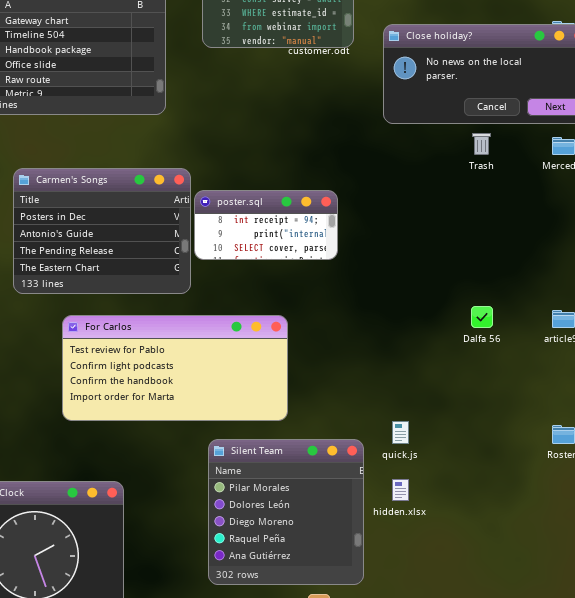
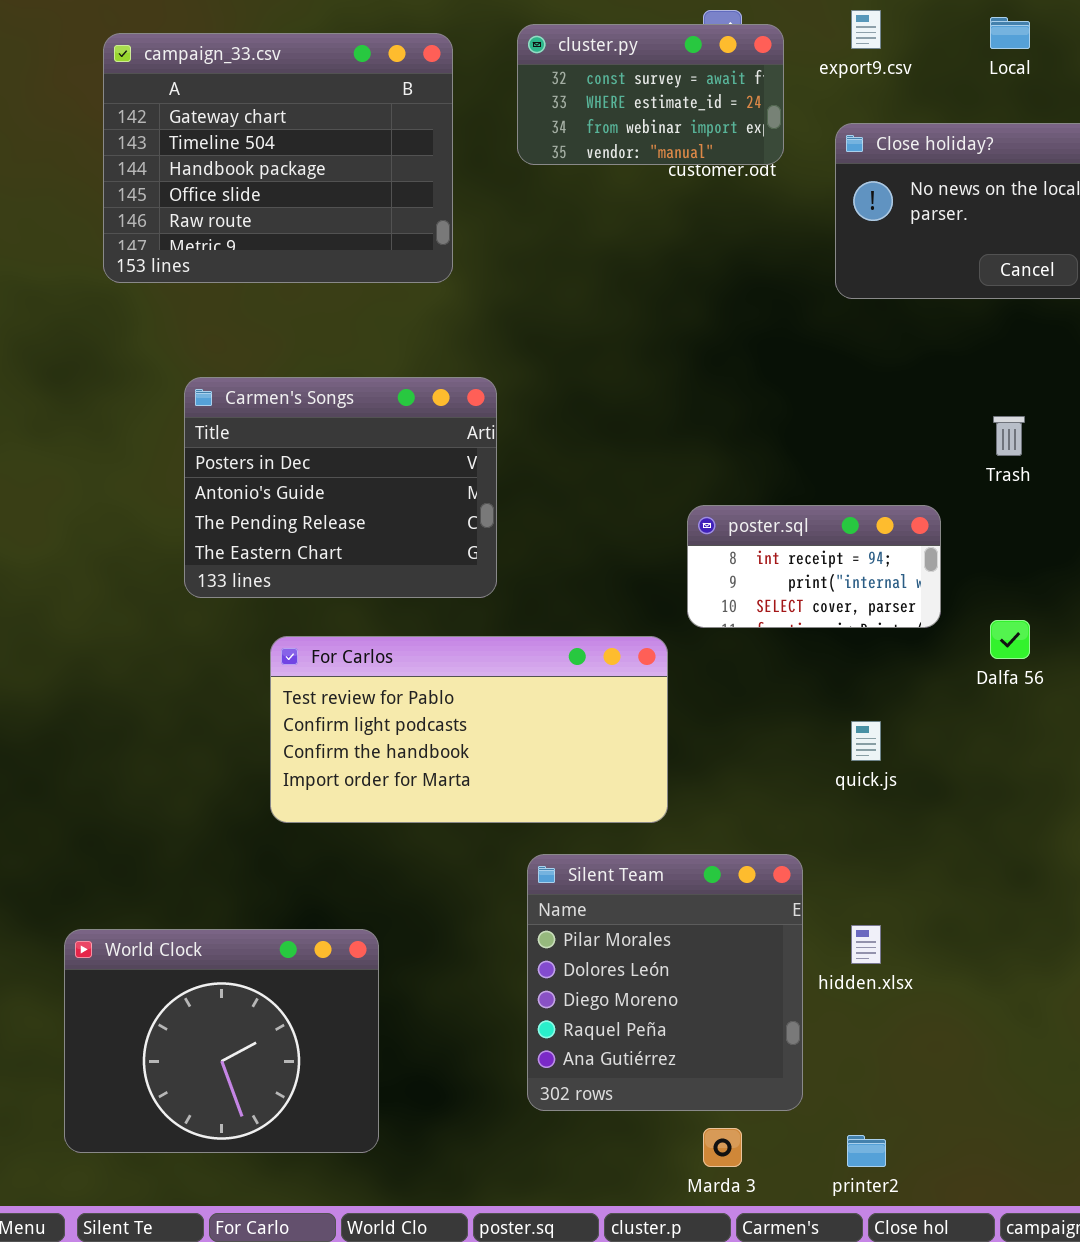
Trash: [472,133,491,155] -> [993,416,1025,456], moved
poster.sql: [194,190,338,260] -> [687,505,941,628], moved
quick.js: [392,421,409,444] -> [851,721,881,761], moved

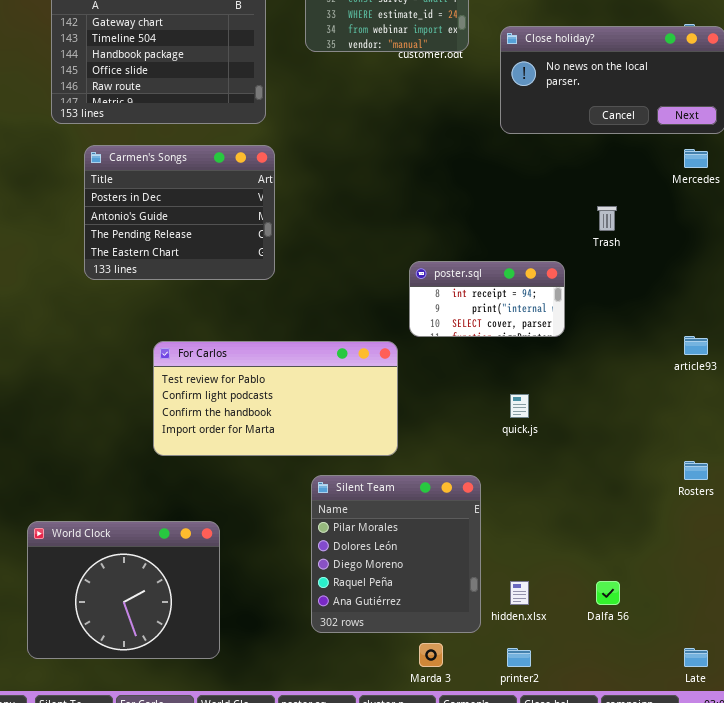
Carmen's Songs: [184,377,497,598] -> [84,145,275,280], moved
Dalfa 56: [990,620,1030,659] -> [596,581,620,605], moved
hidden.xlsx: [851,925,881,964] -> [510,581,529,605], moved

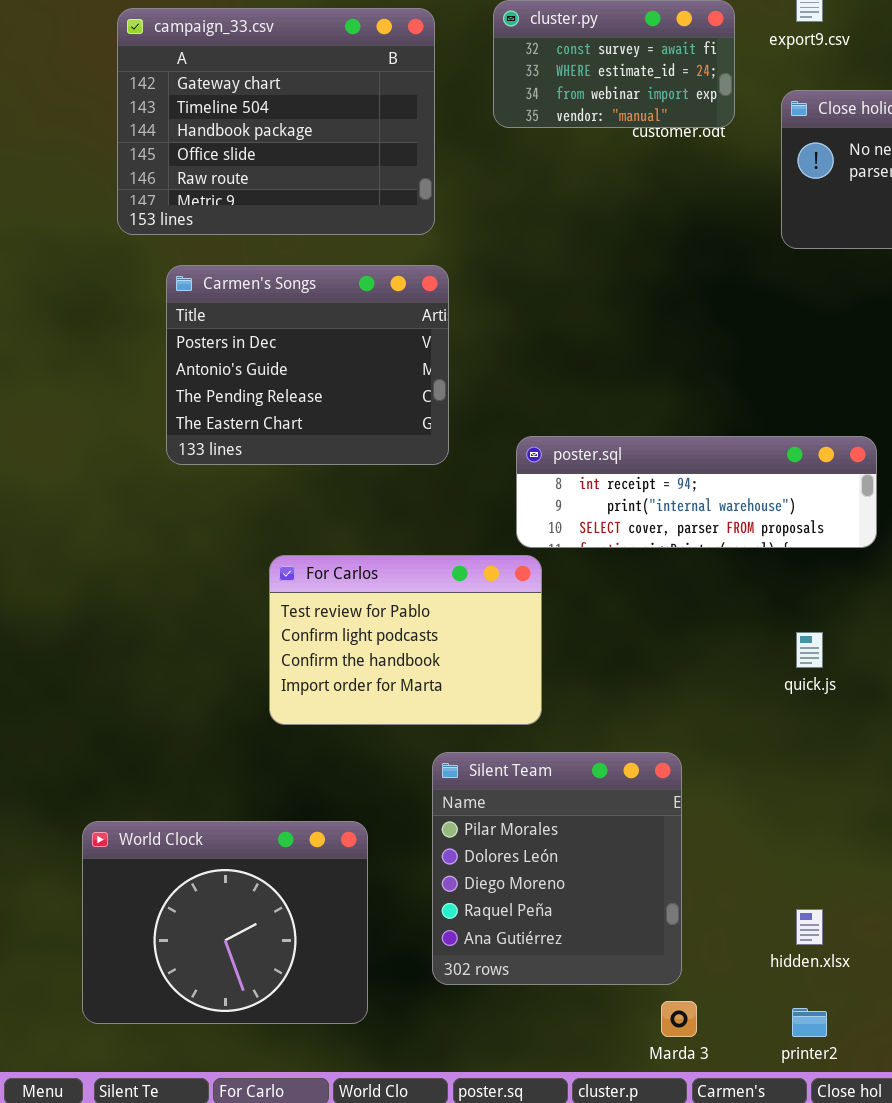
poster.sql: [409,261,565,337] -> [516,436,877,548], resized
For Carlos: [153,341,398,456] -> [269,555,542,725], resized
Silent Team: [311,475,481,633] -> [432,752,682,985], moved

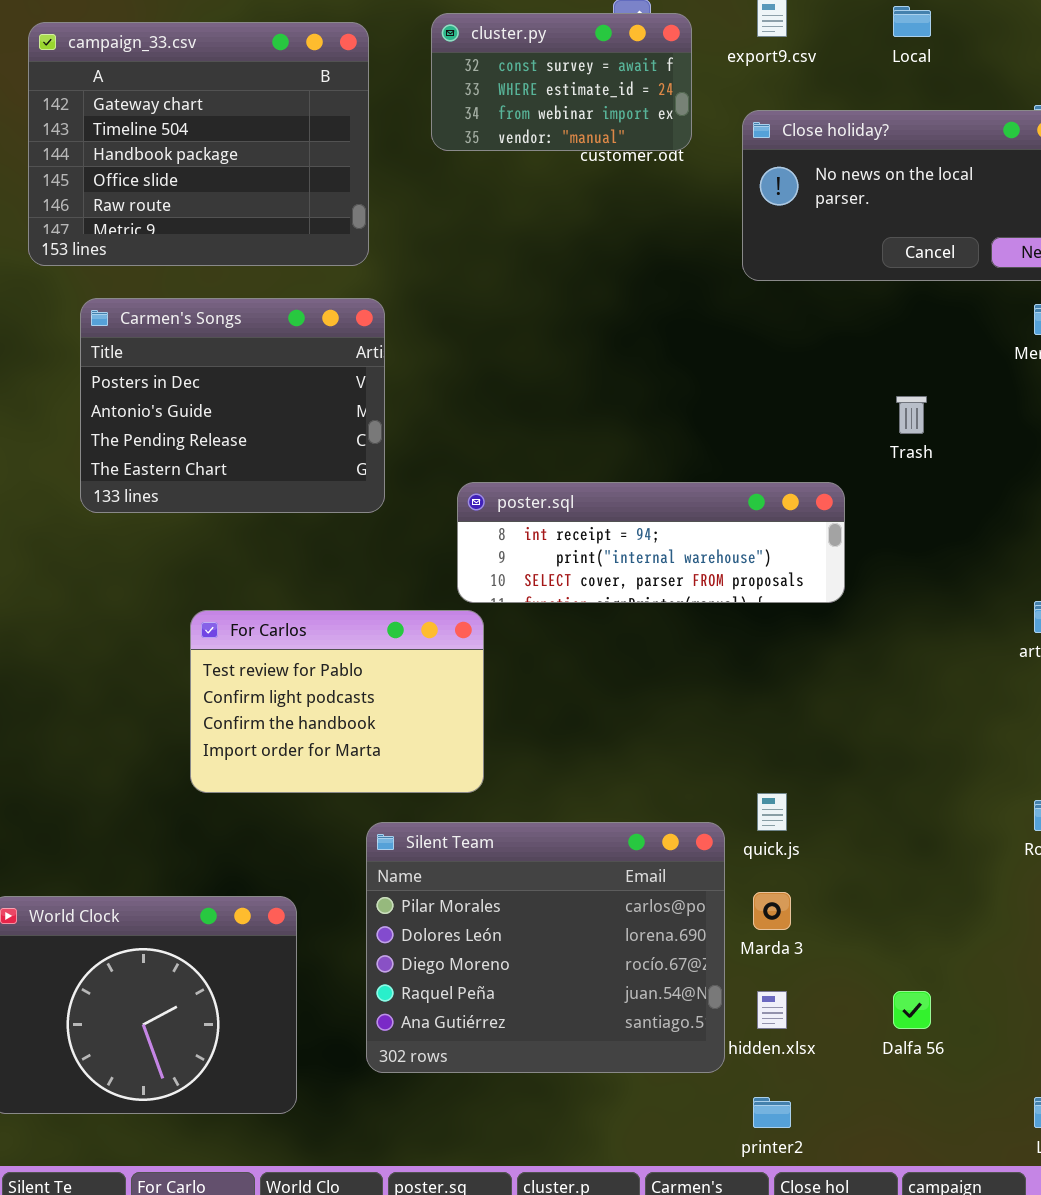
quick.js: [796,632,823,668] -> [757,793,787,831], moved
Silent Team: [432,752,682,985] -> [366,822,725,1073], resized
Marda 3: [661,1001,697,1037] -> [753,892,791,930], moved

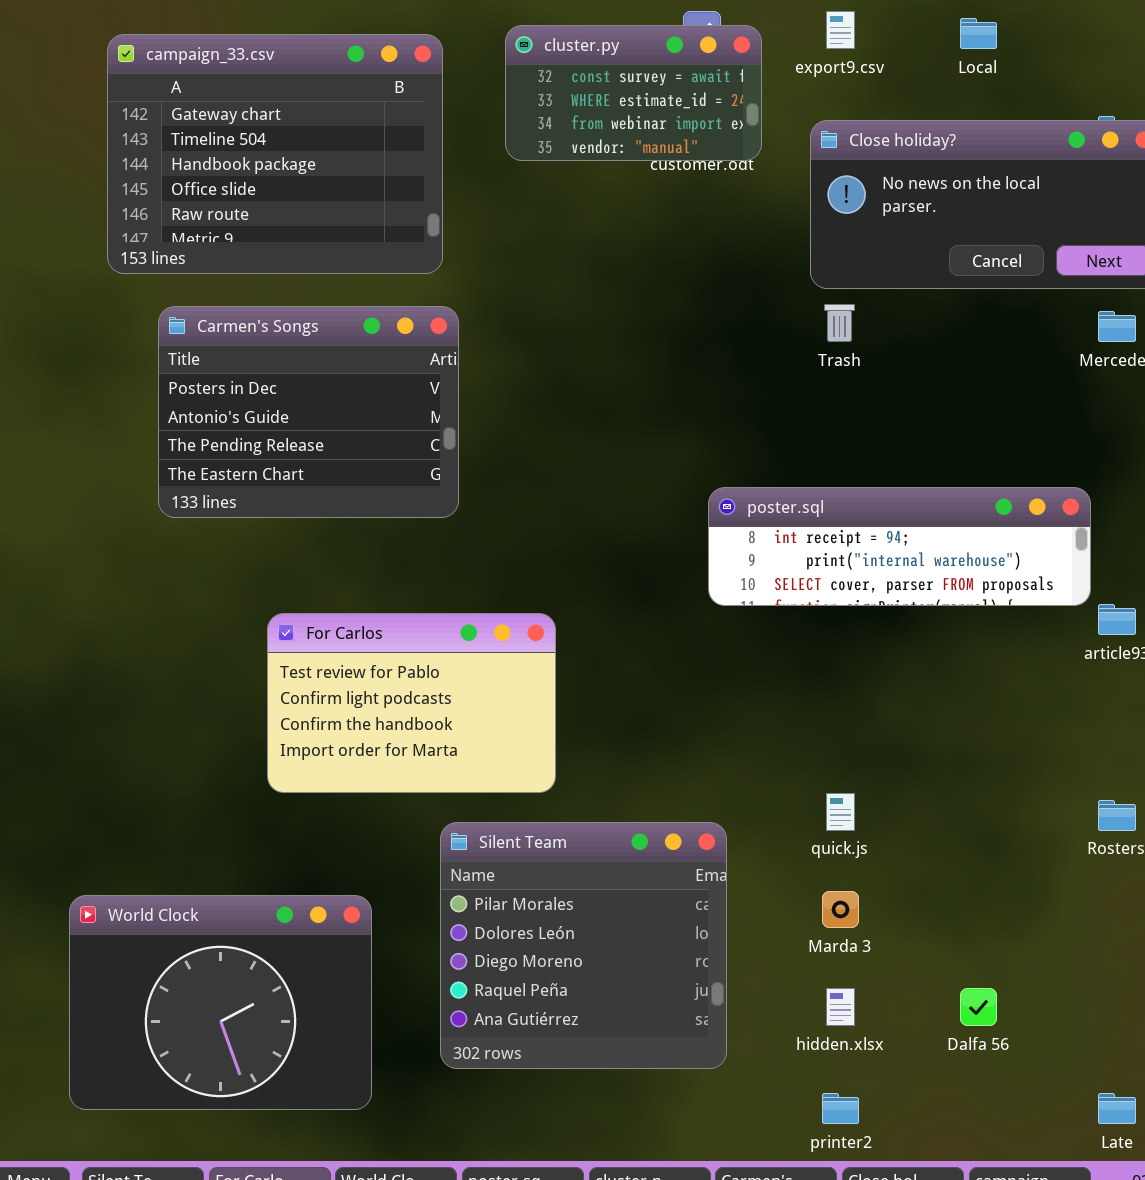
Trash: [896,396,927,434] -> [824,304,855,342], moved
poster.sql: [457,482,845,603] -> [708,487,1091,606], moved
Silent Team: [366,822,725,1073] -> [440,822,727,1069], resized

